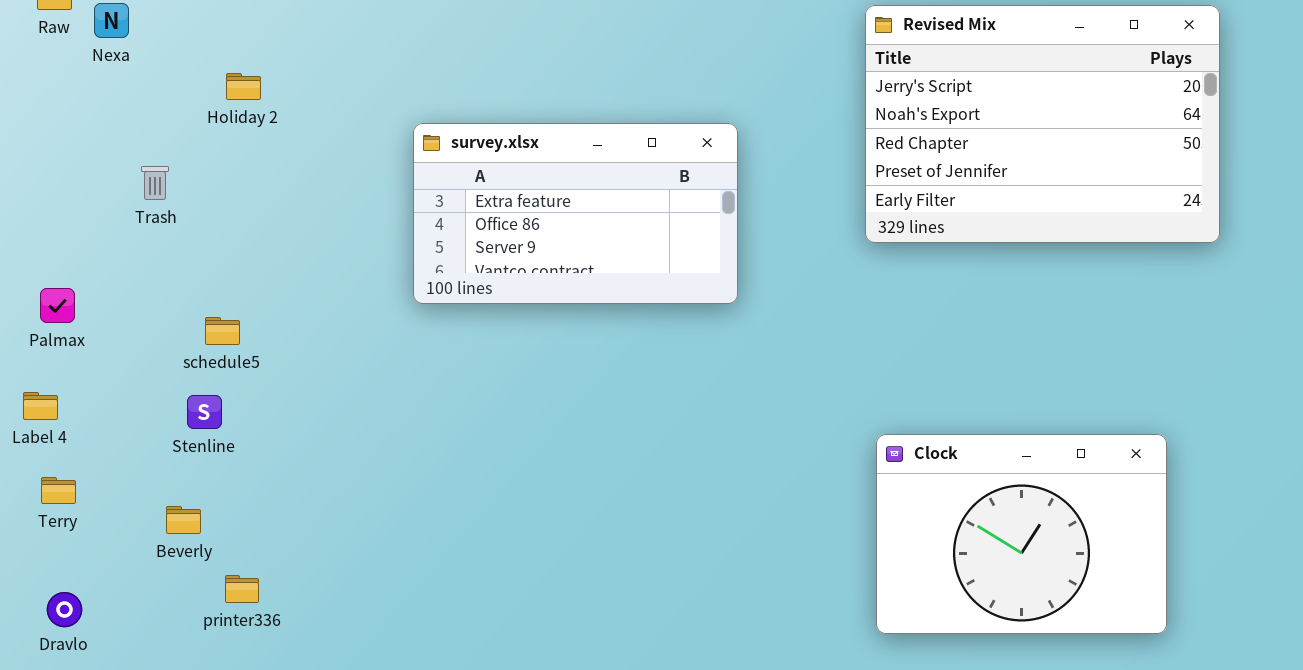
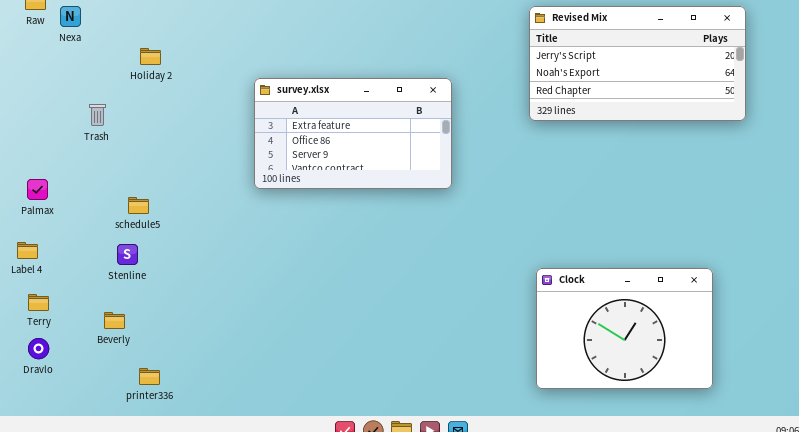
Revised Mix: [865,5,1220,243] -> [529,6,746,121], resized
printer336: [225,575,259,603] -> [139,368,160,385], moved
Dravlo: [47,592,82,627] -> [28,338,49,359], moved

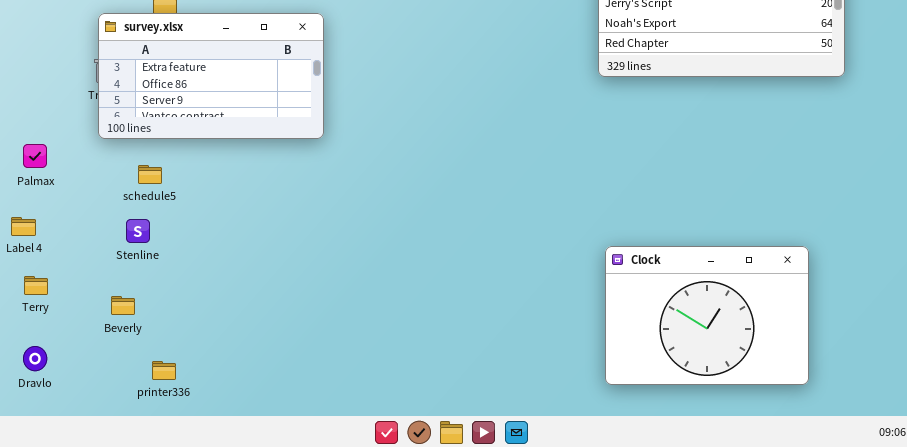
survey.xlsx: [254,78,452,189] -> [98,13,324,139], moved
Dravlo: [28,338,49,359] -> [23,346,47,371], moved

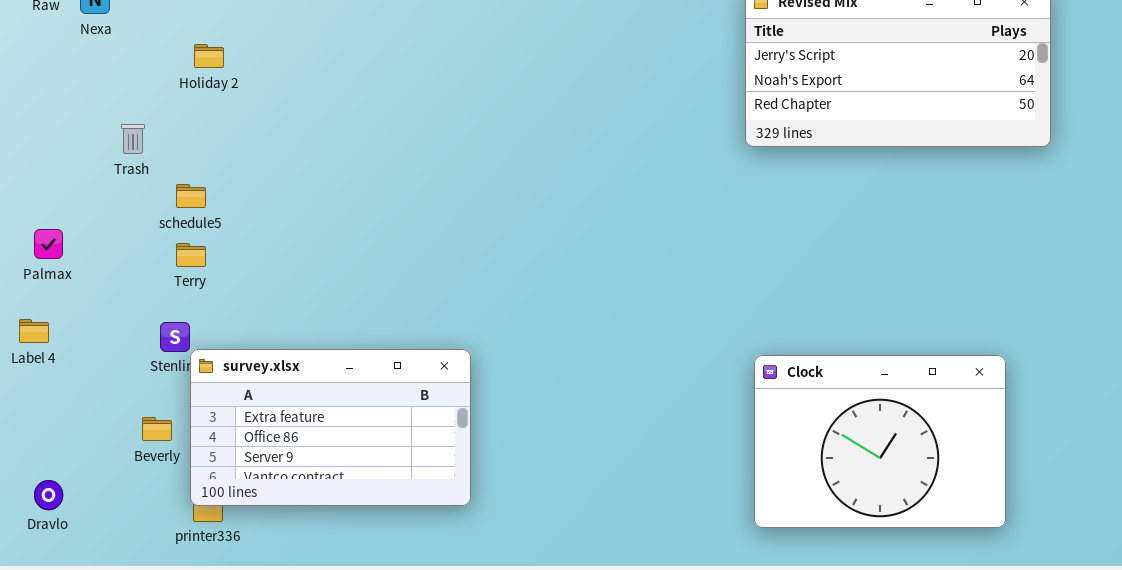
survey.xlsx: [98,13,324,139] -> [190,349,471,506], moved
schedule5: [138,165,162,184] -> [176,184,206,208], moved
Terry: [24,276,48,295] -> [176,243,206,267], moved

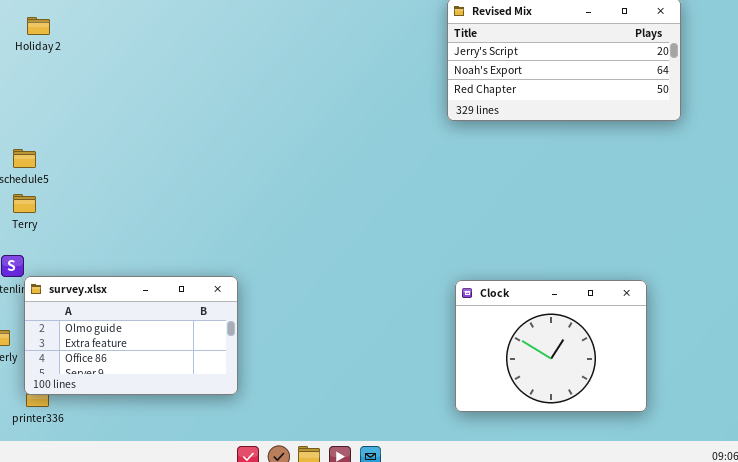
Holiday 2: [194,44,224,68] -> [27,17,50,35], moved
survey.xlsx: [190,349,471,506] -> [24,276,238,395], scrolled up 1 row

